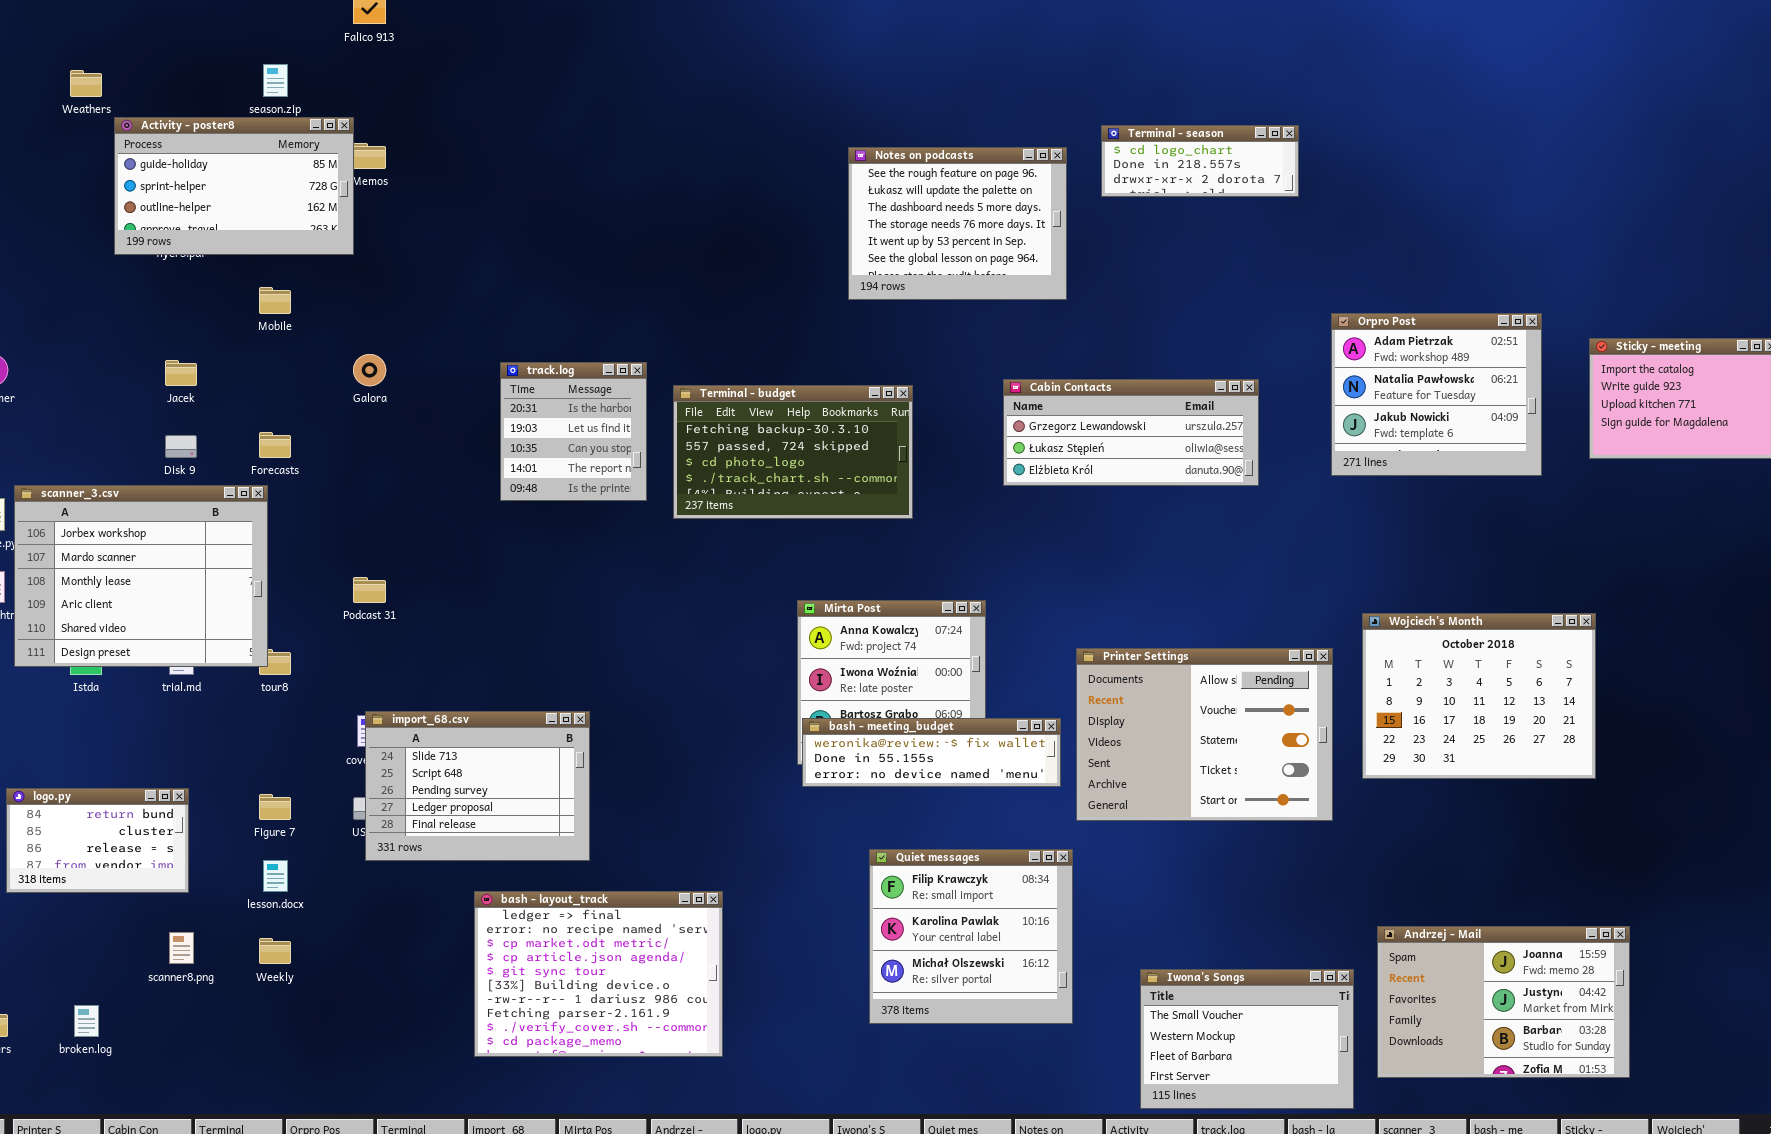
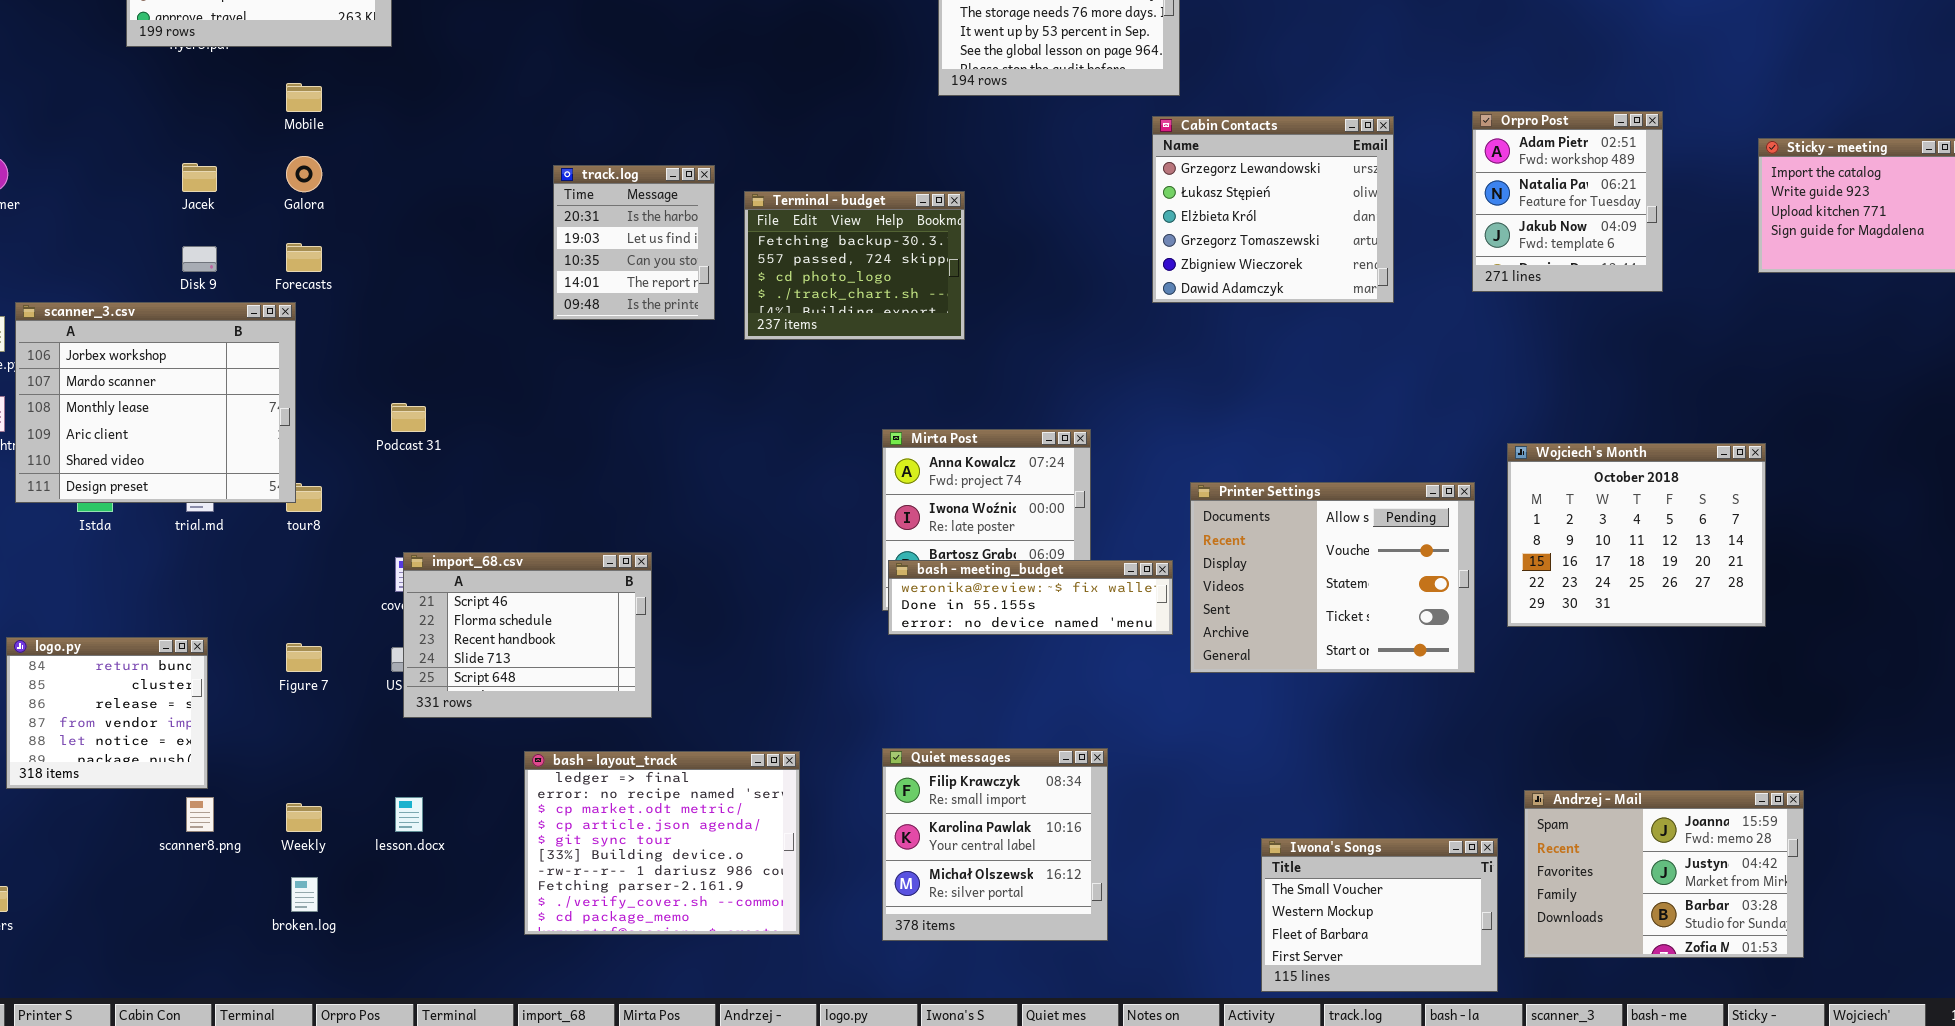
Orpro Post: [1331,313,1542,476] -> [1472,111,1663,292], resized
Galora: [353,354,386,386] -> [286,156,322,192], moved
Cabin Contacts: [1003,379,1259,486] -> [1152,116,1394,303], resized
Terminal - budget: [673,385,913,519] -> [744,191,965,340], resized
import_68.csv: [365,711,590,861] -> [403,552,652,718], scrolled up 3 rows
logo.py: [6,788,189,893] -> [6,637,208,789], resized
Quiet messages: [869,849,1073,1024] -> [882,748,1108,941], moved
lesson.docx: [263,860,288,892] -> [395,797,423,832], moved
broken.log: [74,1005,99,1037] -> [291,877,318,912], moved

